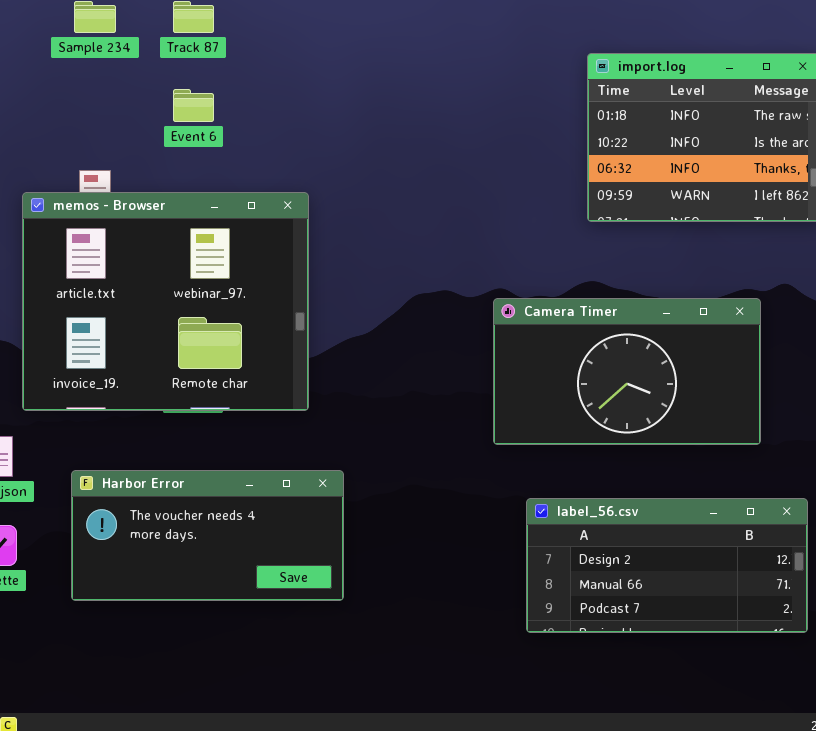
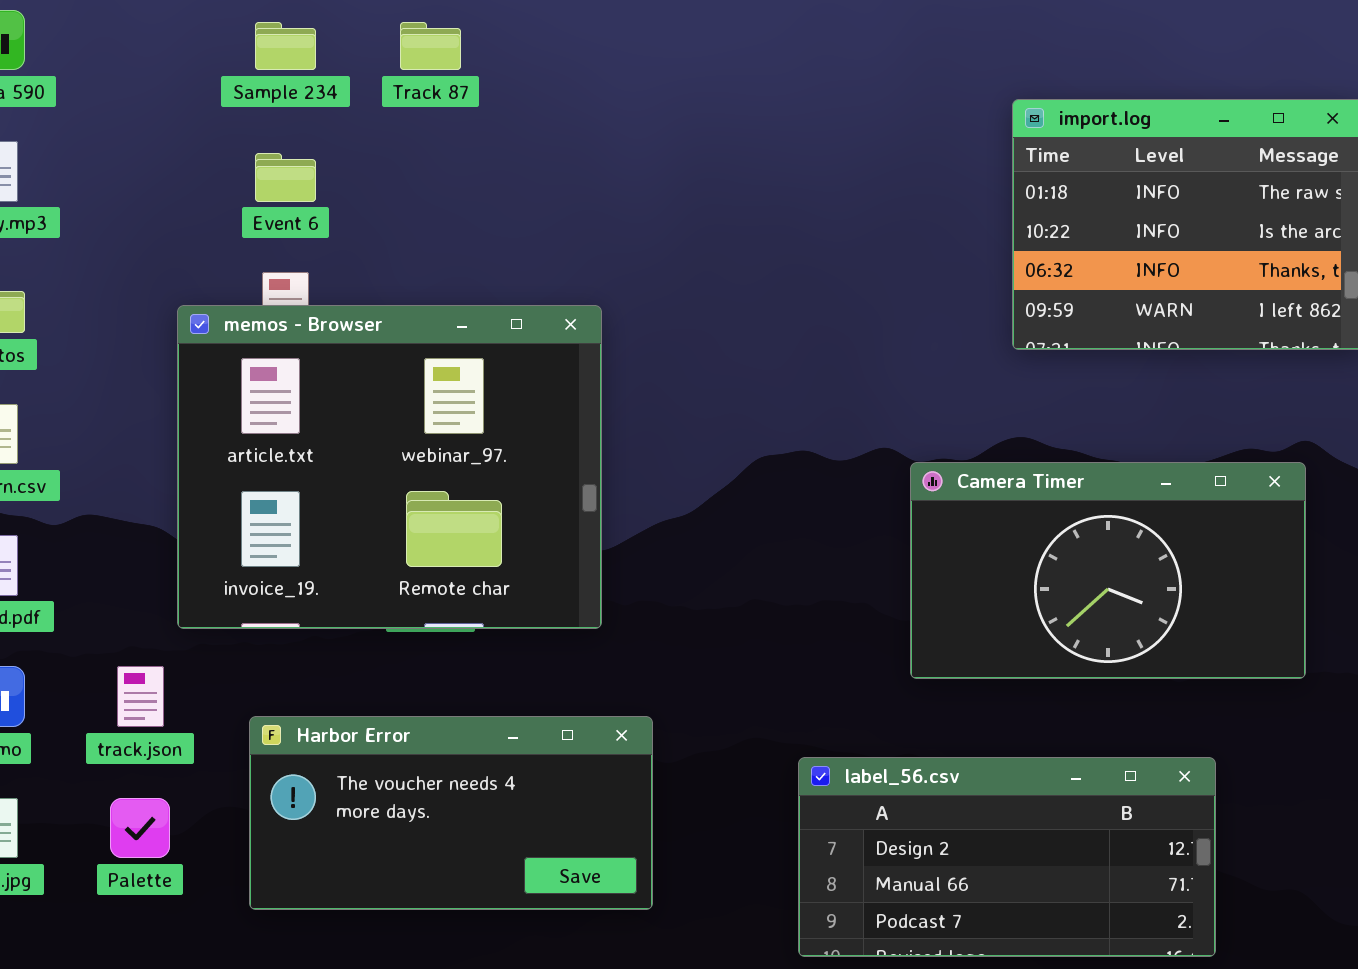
Event 6: [173,89,214,122] -> [255,153,316,202], moved
Camera Timer: [493,298,761,445] -> [910,462,1306,679], moved
label_56.csv: [526,498,808,633] -> [798,757,1216,957], moved

